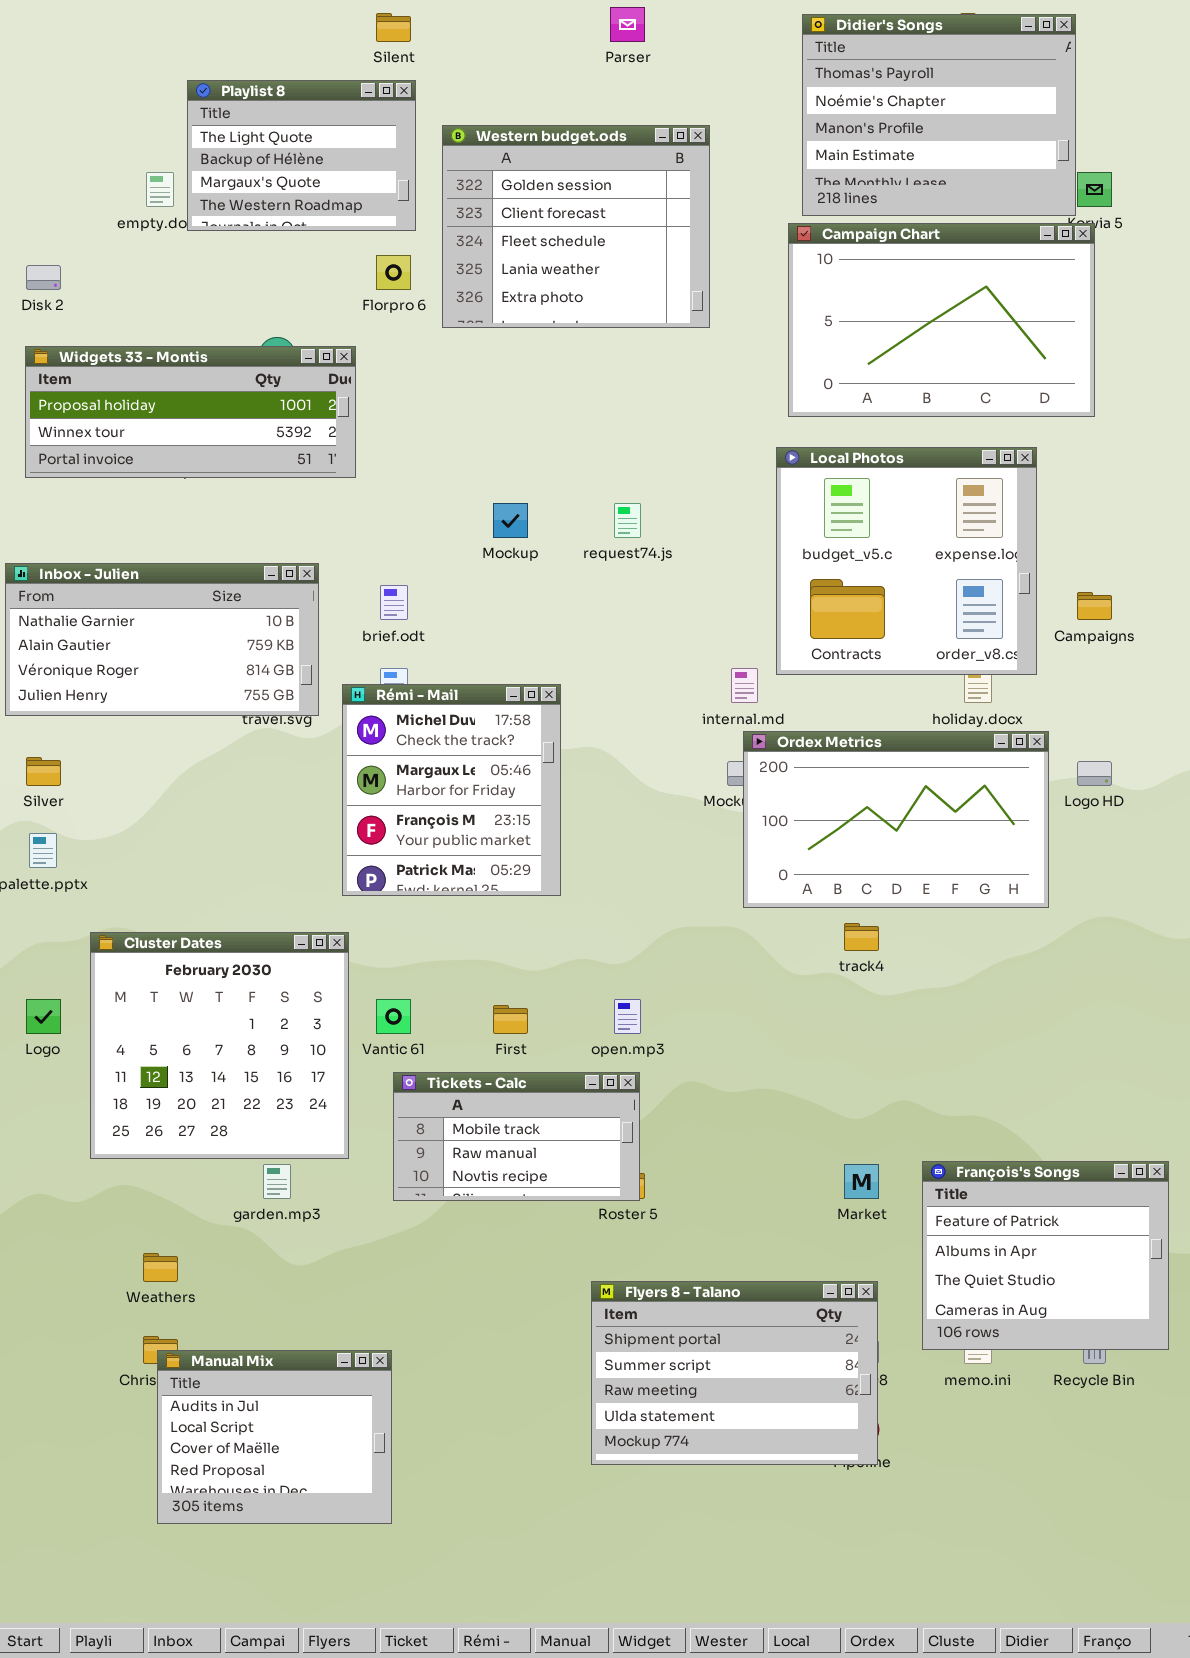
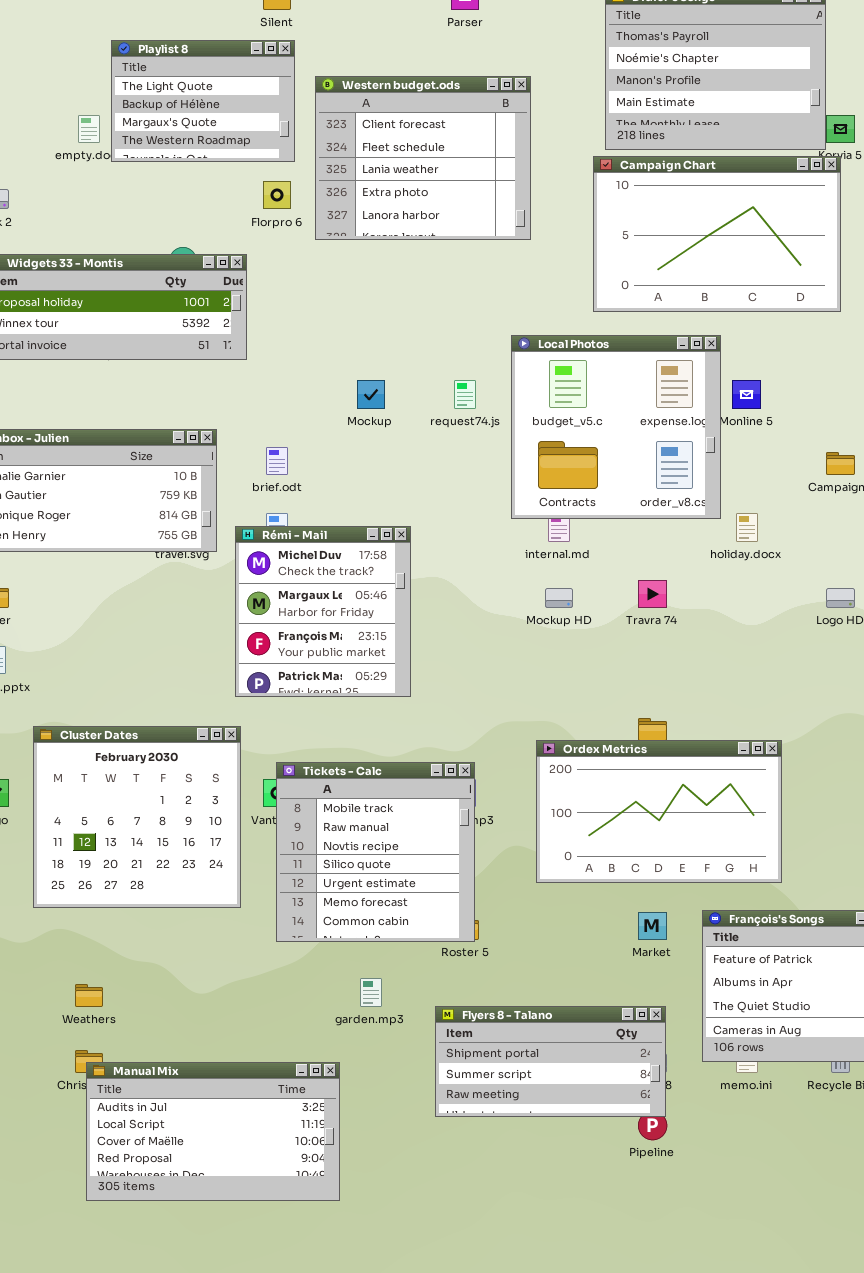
Western budget.ods: [442,125,710,328] -> [315,76,531,240], scrolled down 1 row
Local Photos: [776,447,1037,675] -> [511,335,721,519], moved
Ordex Metrics: [743,731,1049,908] -> [536,740,782,883], moved
Tickets - Calc: [393,1072,640,1201] -> [276,762,475,942], resized
garden.mp3: [263,1164,291,1199] -> [360,978,382,1007], moved
Flyers 8 - Talano: [591,1281,878,1465] -> [435,1006,666,1117], resized
Manual Mix: [157,1350,392,1524] -> [86,1062,340,1201], resized

